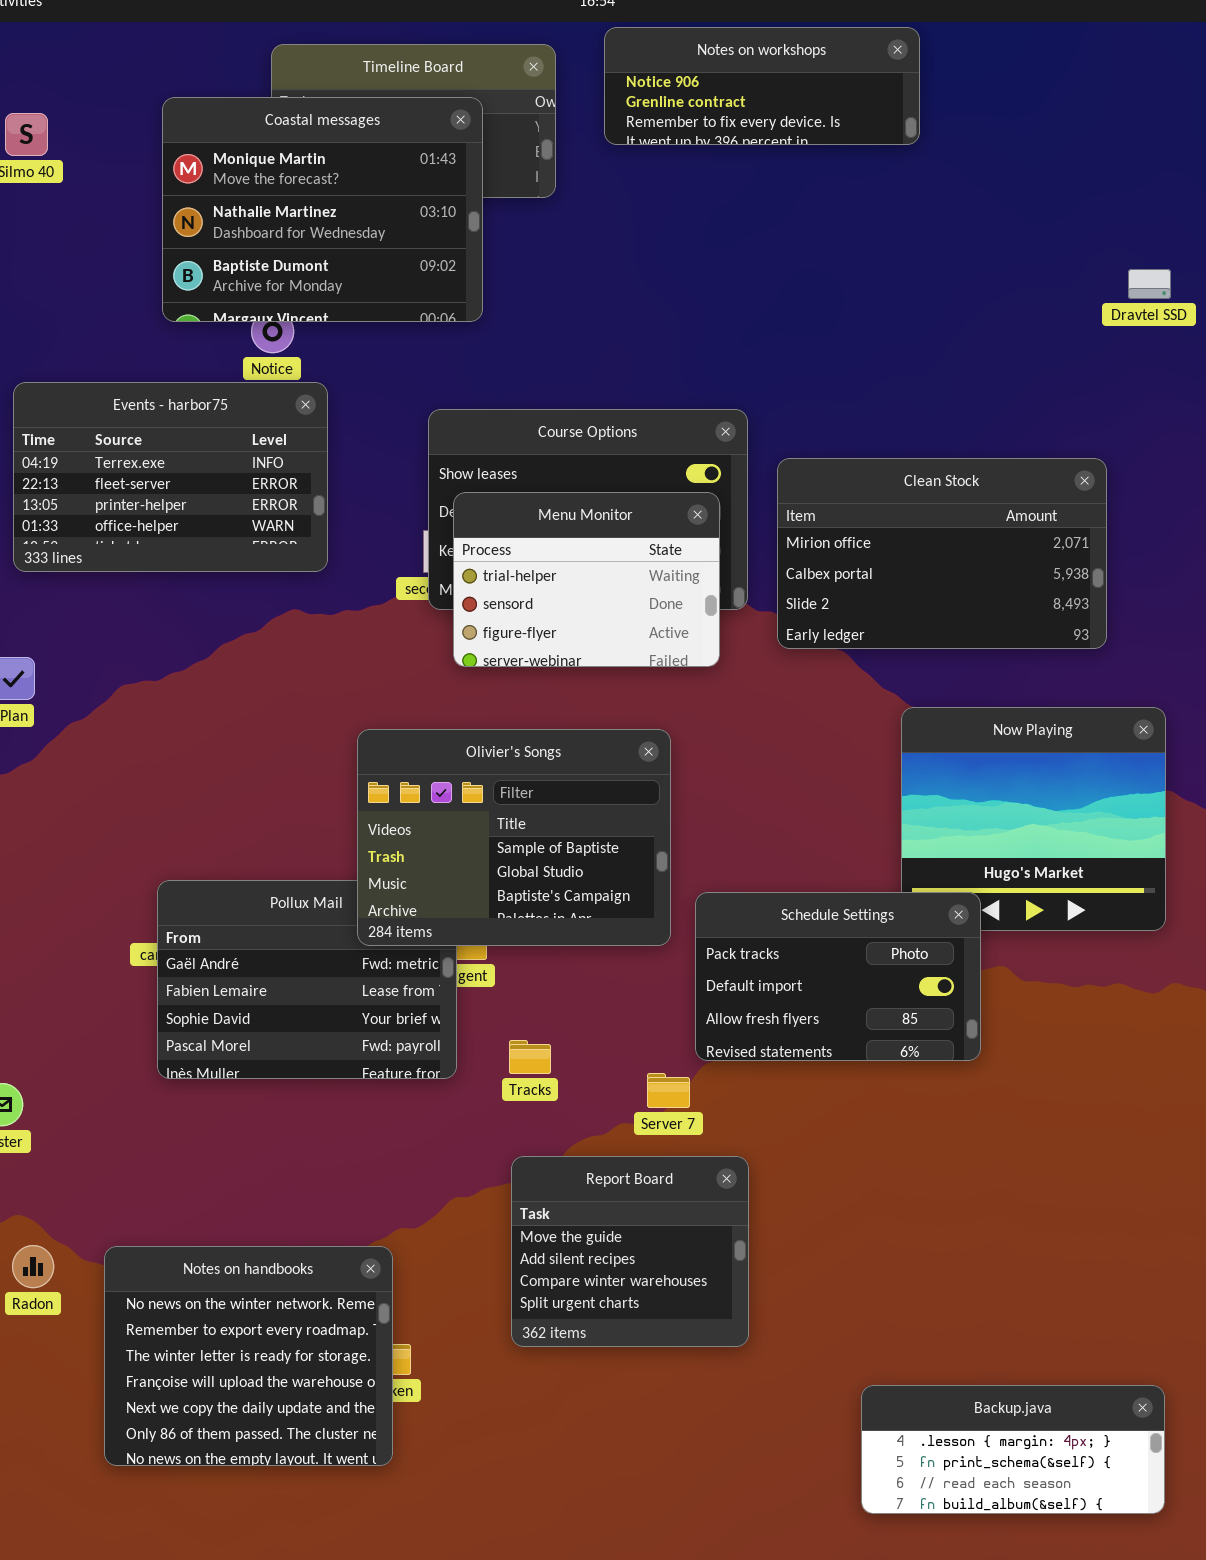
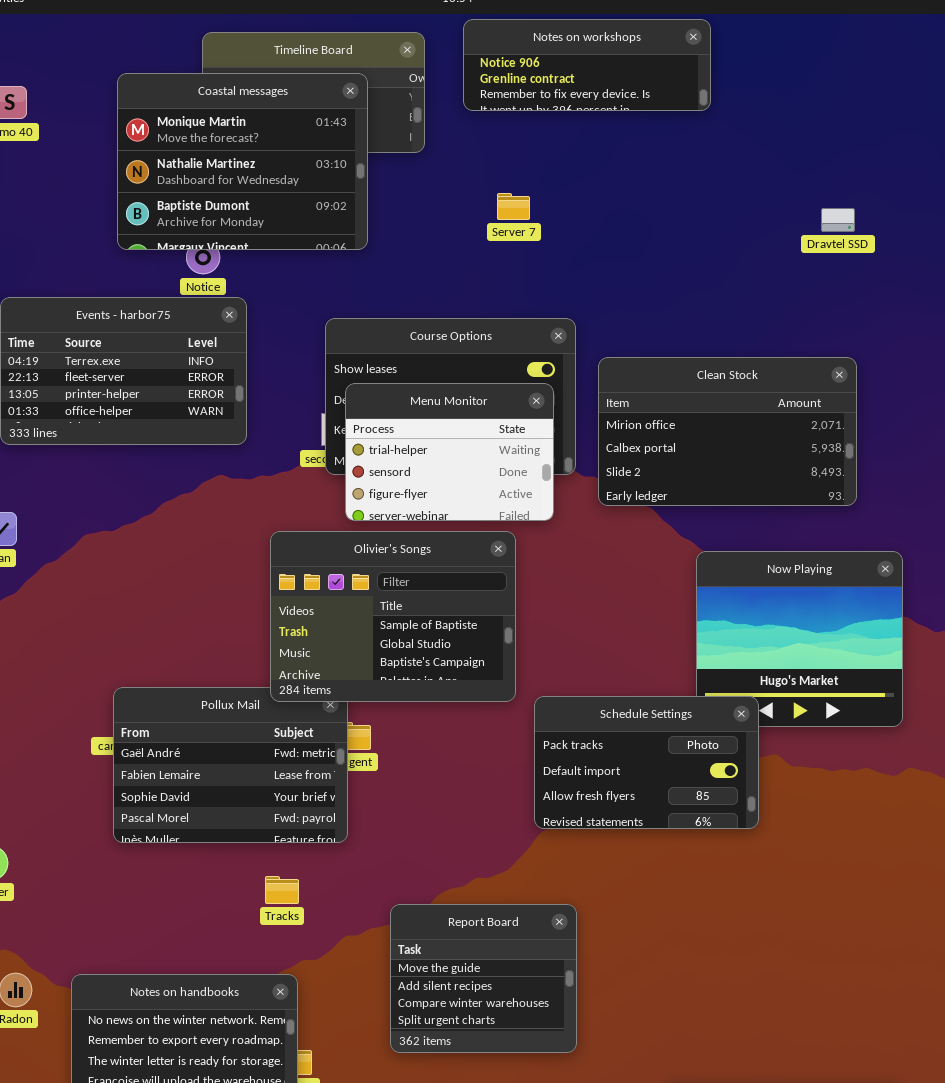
Dravtel SSD: [1128,269,1171,299] -> [821,208,855,232], moved
Olivier's Songs: [357,729,671,946] -> [270,531,516,702], moved
Tracks: [509,1040,551,1074] -> [265,876,299,904], moved
Server 7: [647,1073,690,1108] -> [497,193,530,220], moved

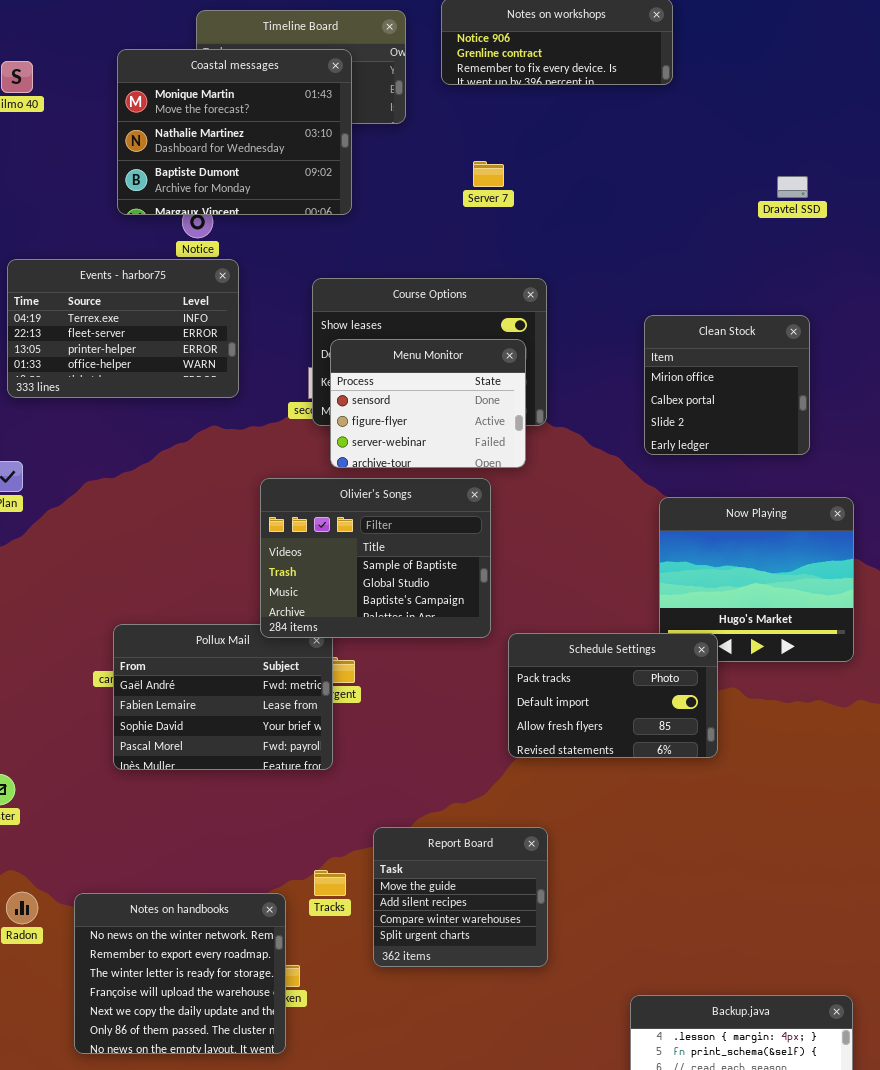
Clean Stock: [598,357,857,506] -> [644,315,810,455], resized
Menu Monitor: [345,383,554,521] -> [330,339,526,468], scrolled down 1 row
Tracks: [265,876,299,904] -> [314,870,346,896], moved

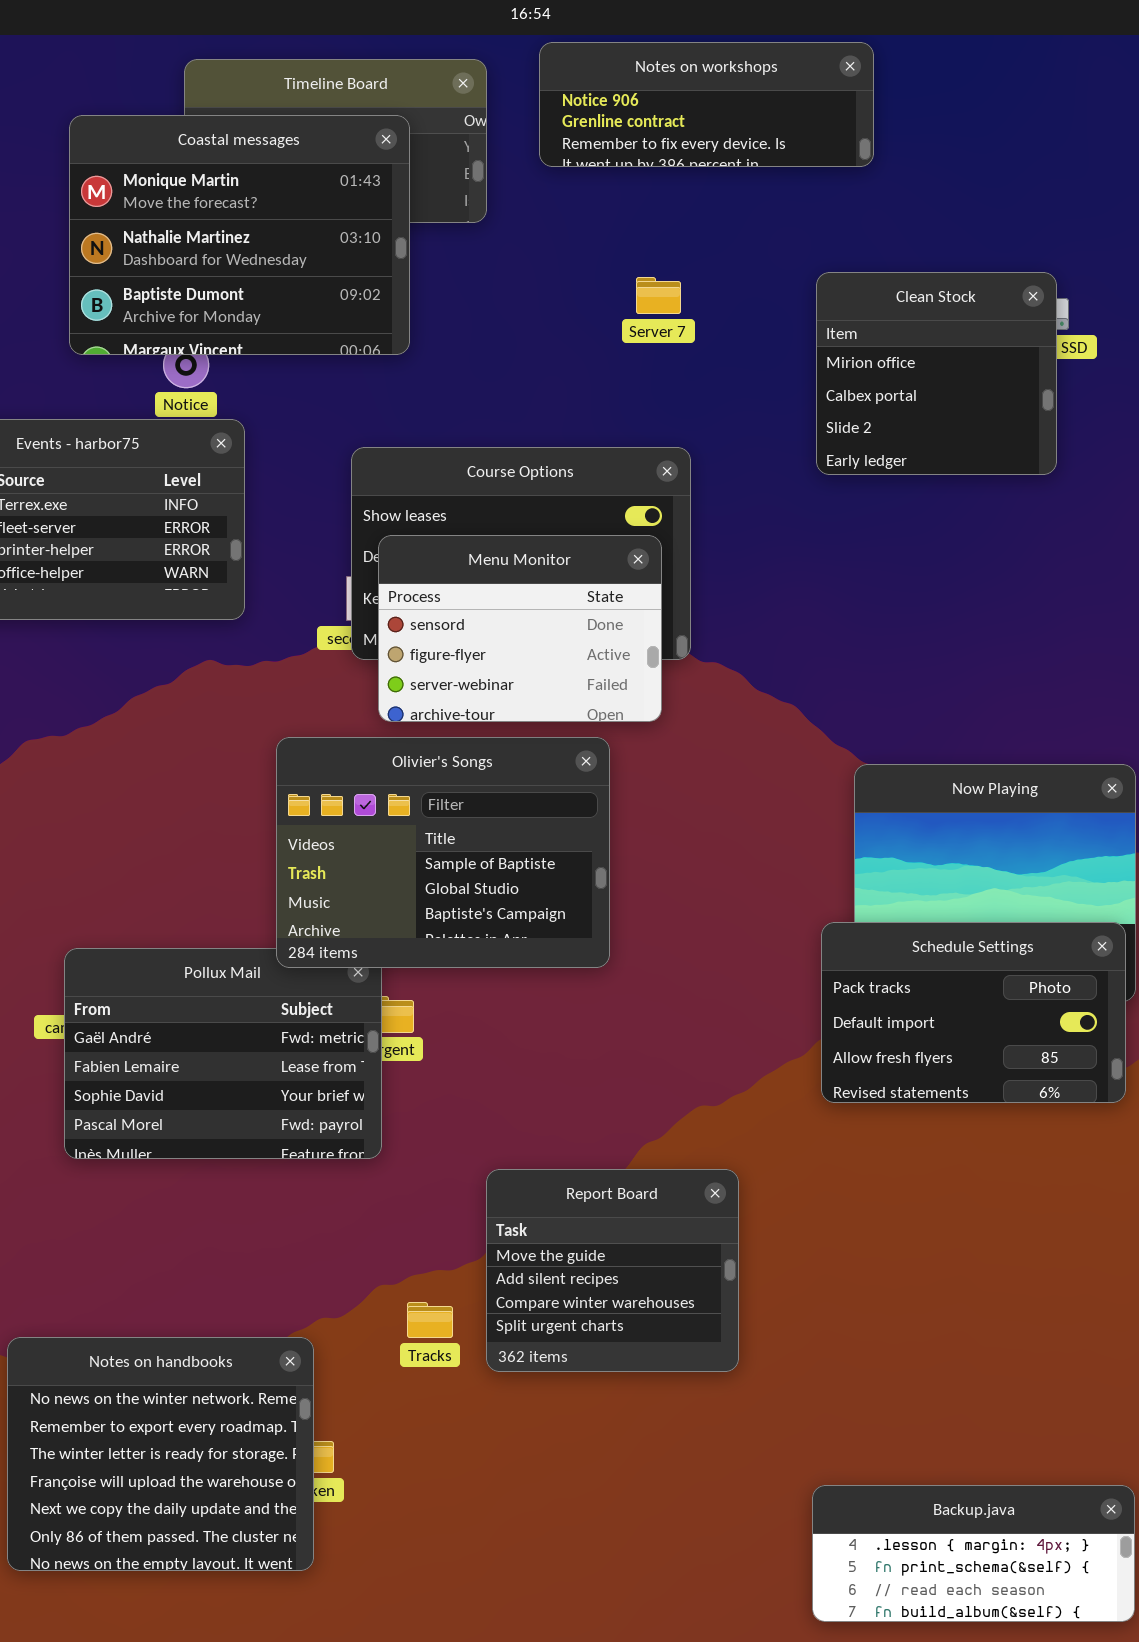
Server 7: [473,161,504,187] -> [636,277,681,314], moved
Clean Stock: [644,315,810,455] -> [816,272,1057,475], moved
Schedule Settings: [508,633,718,758] -> [821,922,1126,1103], moved
Report Board: [373,827,548,967] -> [486,1169,739,1372], moved
Tracks: [314,870,346,896] -> [407,1302,453,1338], moved

